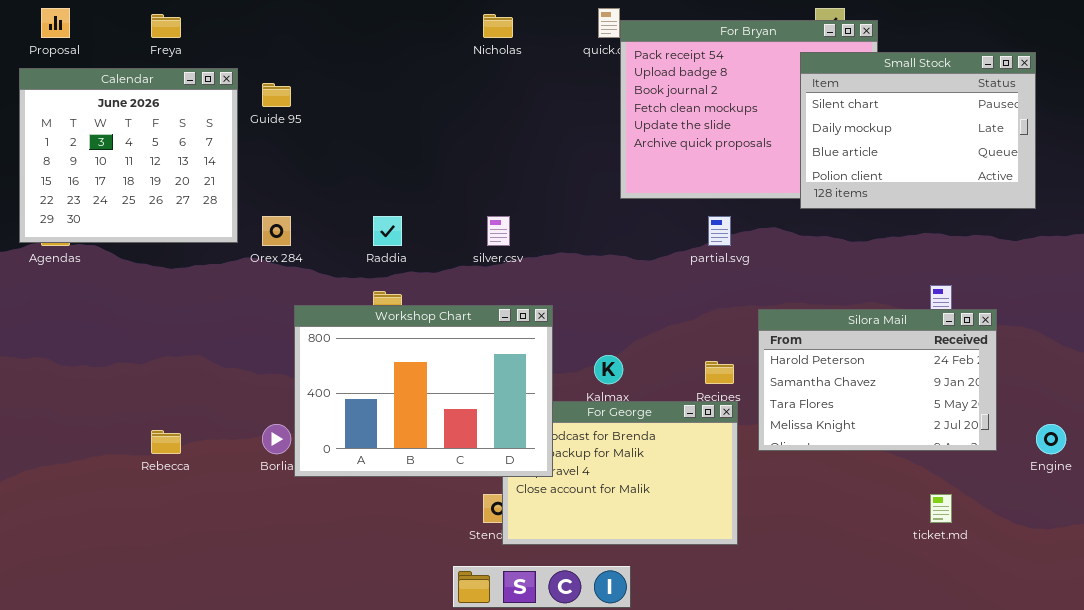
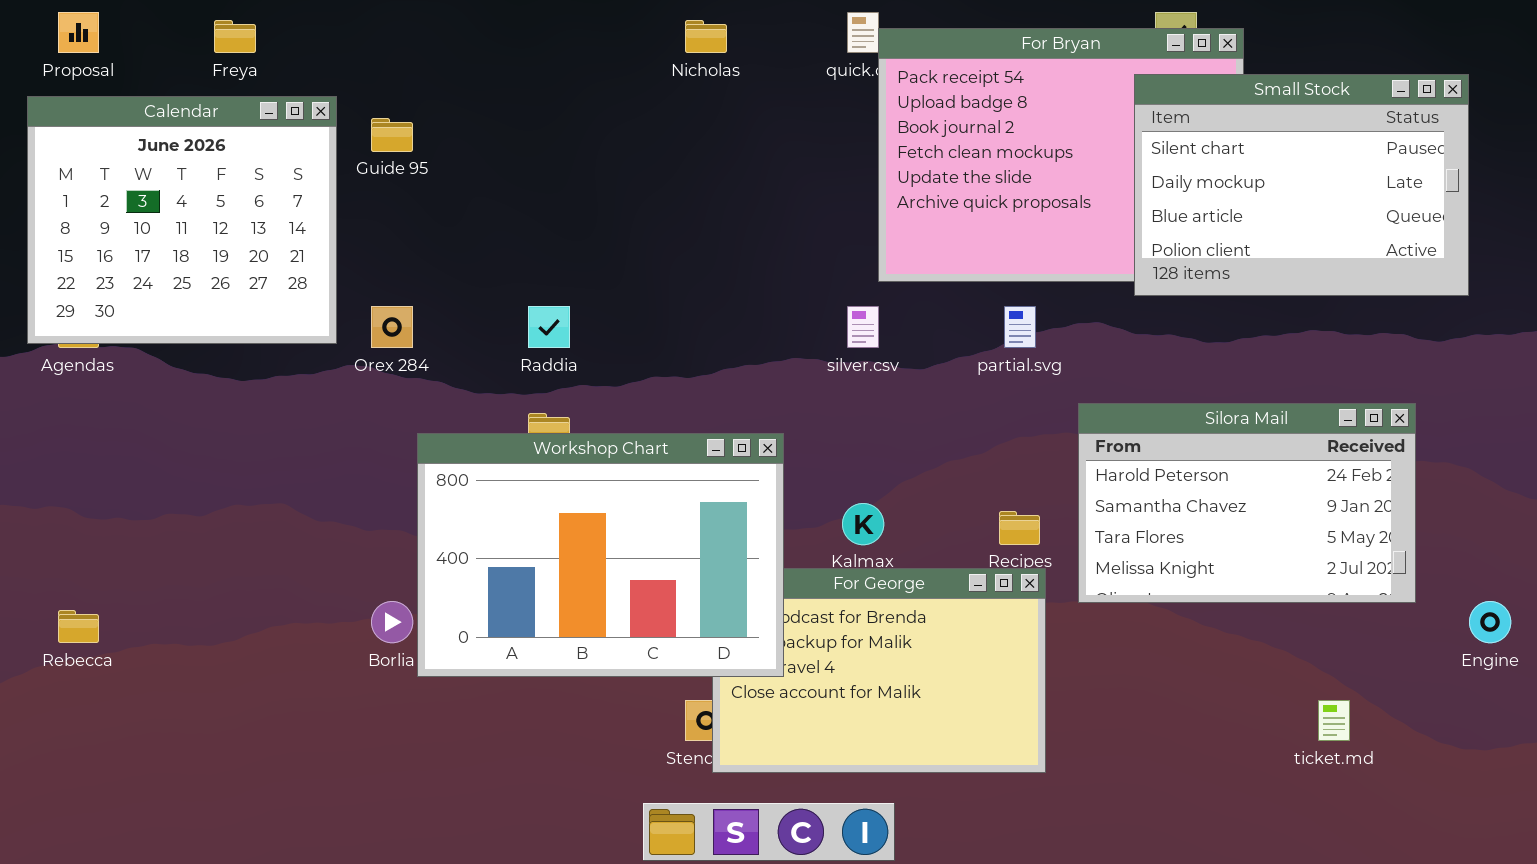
silver.csv: [487,216,510,246] -> [847,306,879,348], moved
Silora Mail: [758,309,997,451] -> [1078,403,1416,603], moved
Rebecca: [151,430,181,454] -> [58,610,99,643], moved

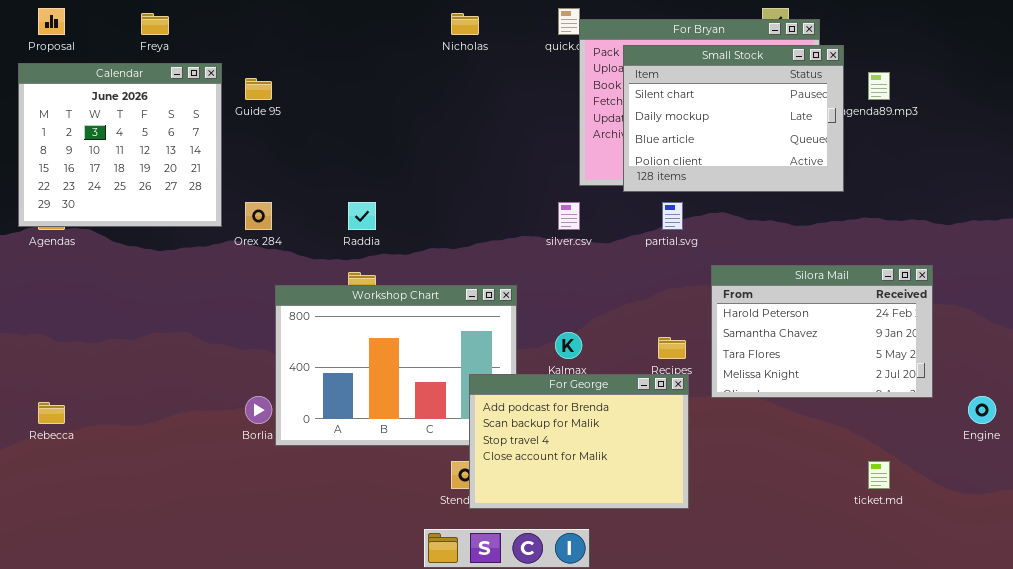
Small Stock: [1134,74,1469,296] -> [623,45,844,192], moved
For George: [712,568,1046,773] -> [469,374,689,509], raised

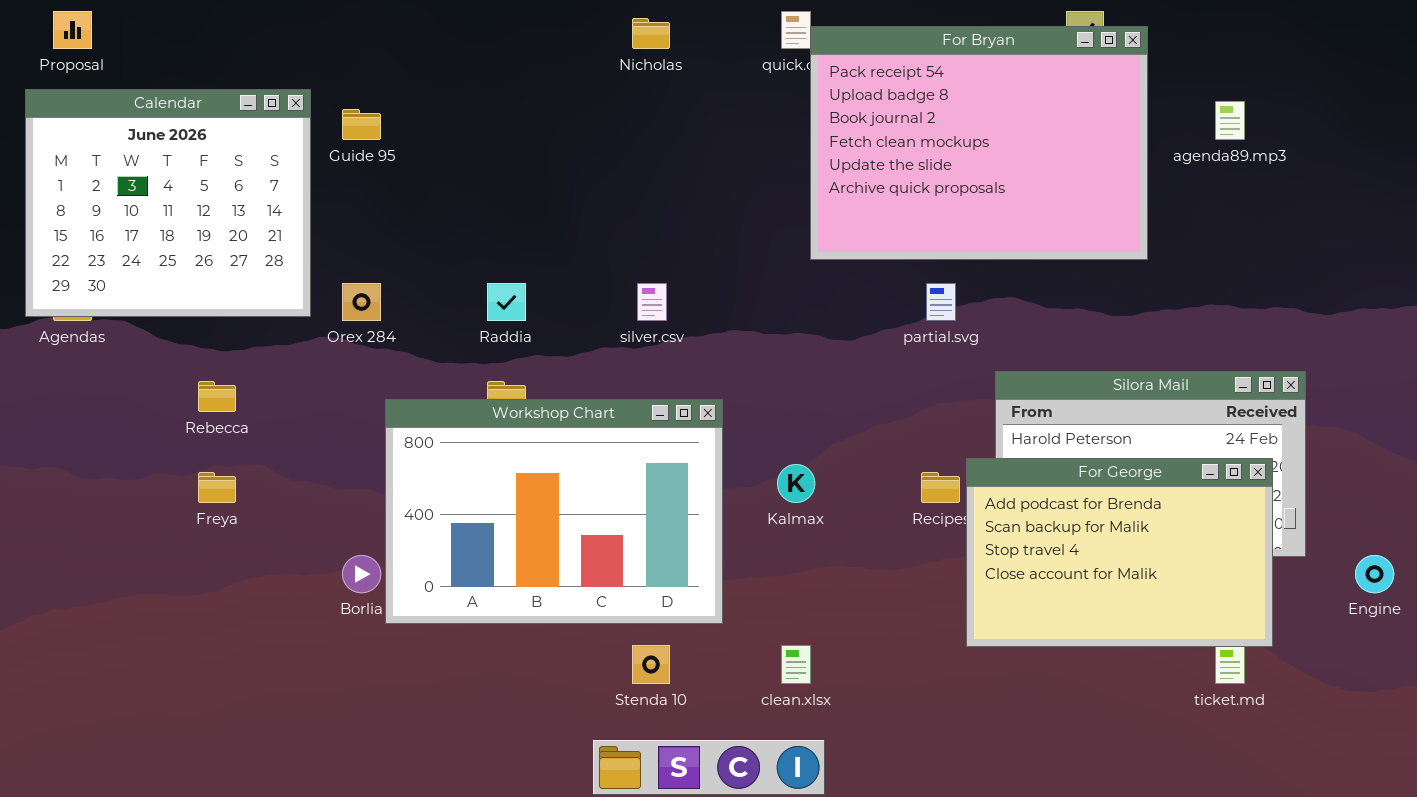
Freya: [141,13,169,35] -> [198,472,236,503], moved
Small Stock: [623,45,844,192] -> none, closed
silver.csv: [558,202,580,230] -> [637,283,667,321], moved
For George: [469,374,689,509] -> [966,458,1273,647], moved
Rebecca: [38,402,65,424] -> [198,381,236,412], moved

